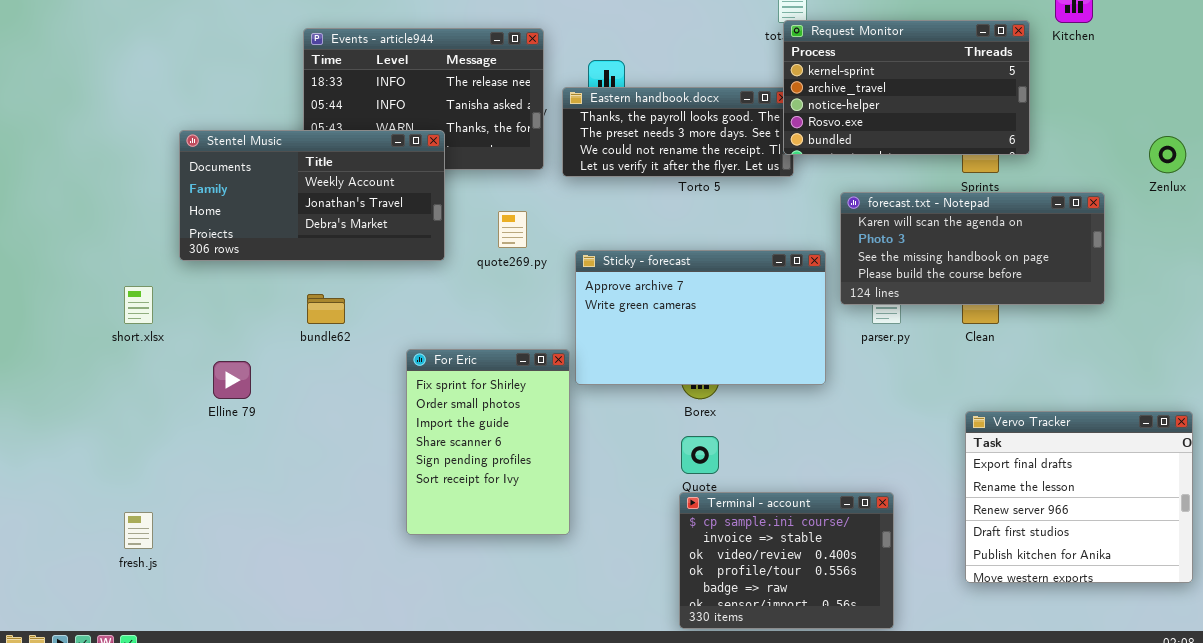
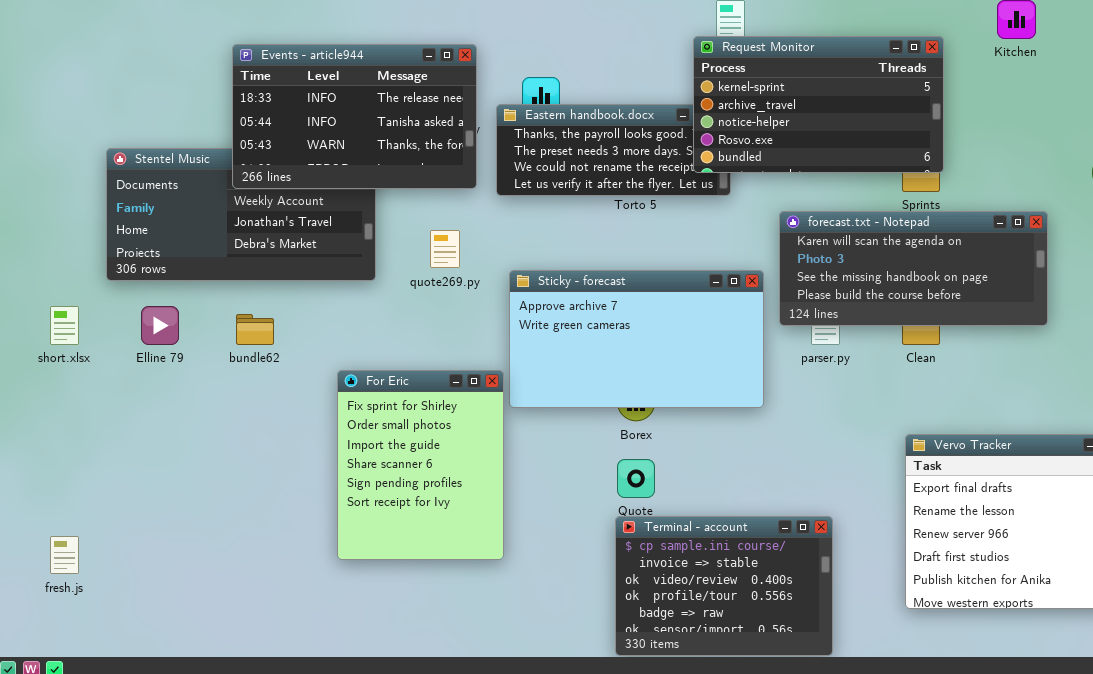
Request Monitor: [783,20,1030,155] -> [693,36,944,173], moved
Events - article944: [303,28,544,170] -> [232,44,477,189], raised
Elline 79: [213,361,251,399] -> [141,306,179,345], moved

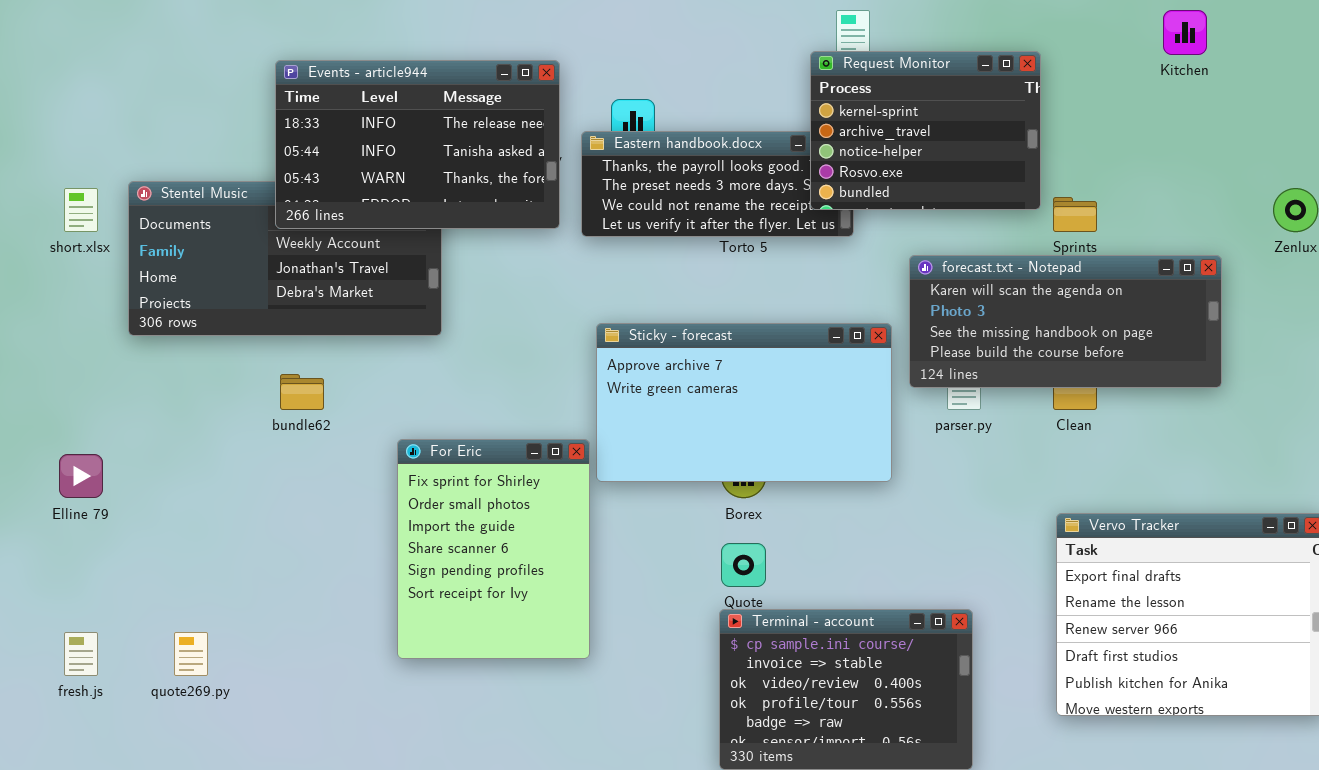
Request Monitor: [693,36,944,173] -> [810,51,1041,210], resized
quote269.py: [430,230,460,268] -> [174,632,208,676], moved
short.xlsx: [50,306,79,345] -> [64,188,98,232], moved
Elline 79: [141,306,179,345] -> [59,454,103,498], moved

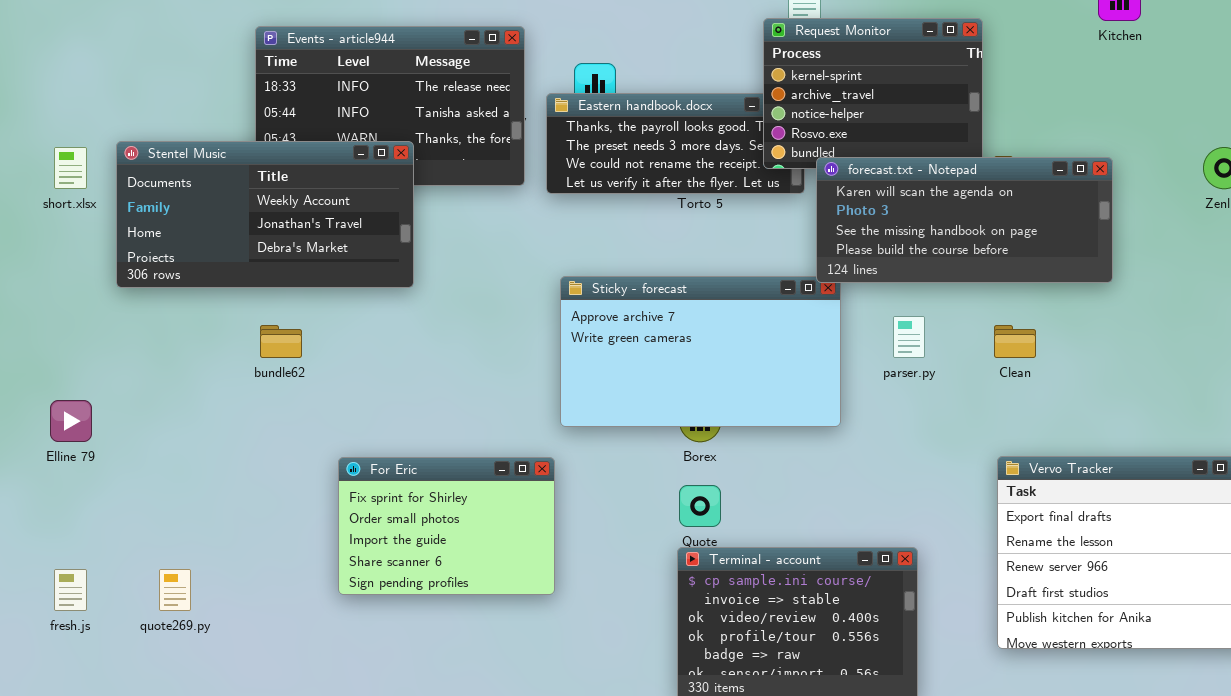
Stentel Music: [128,181,442,336] -> [116,141,414,288], raised
forecast.txt - Notepad: [909,255,1222,388] -> [816,157,1113,283], moved
For Eric: [397,439,590,659] -> [338,457,555,595], resized

